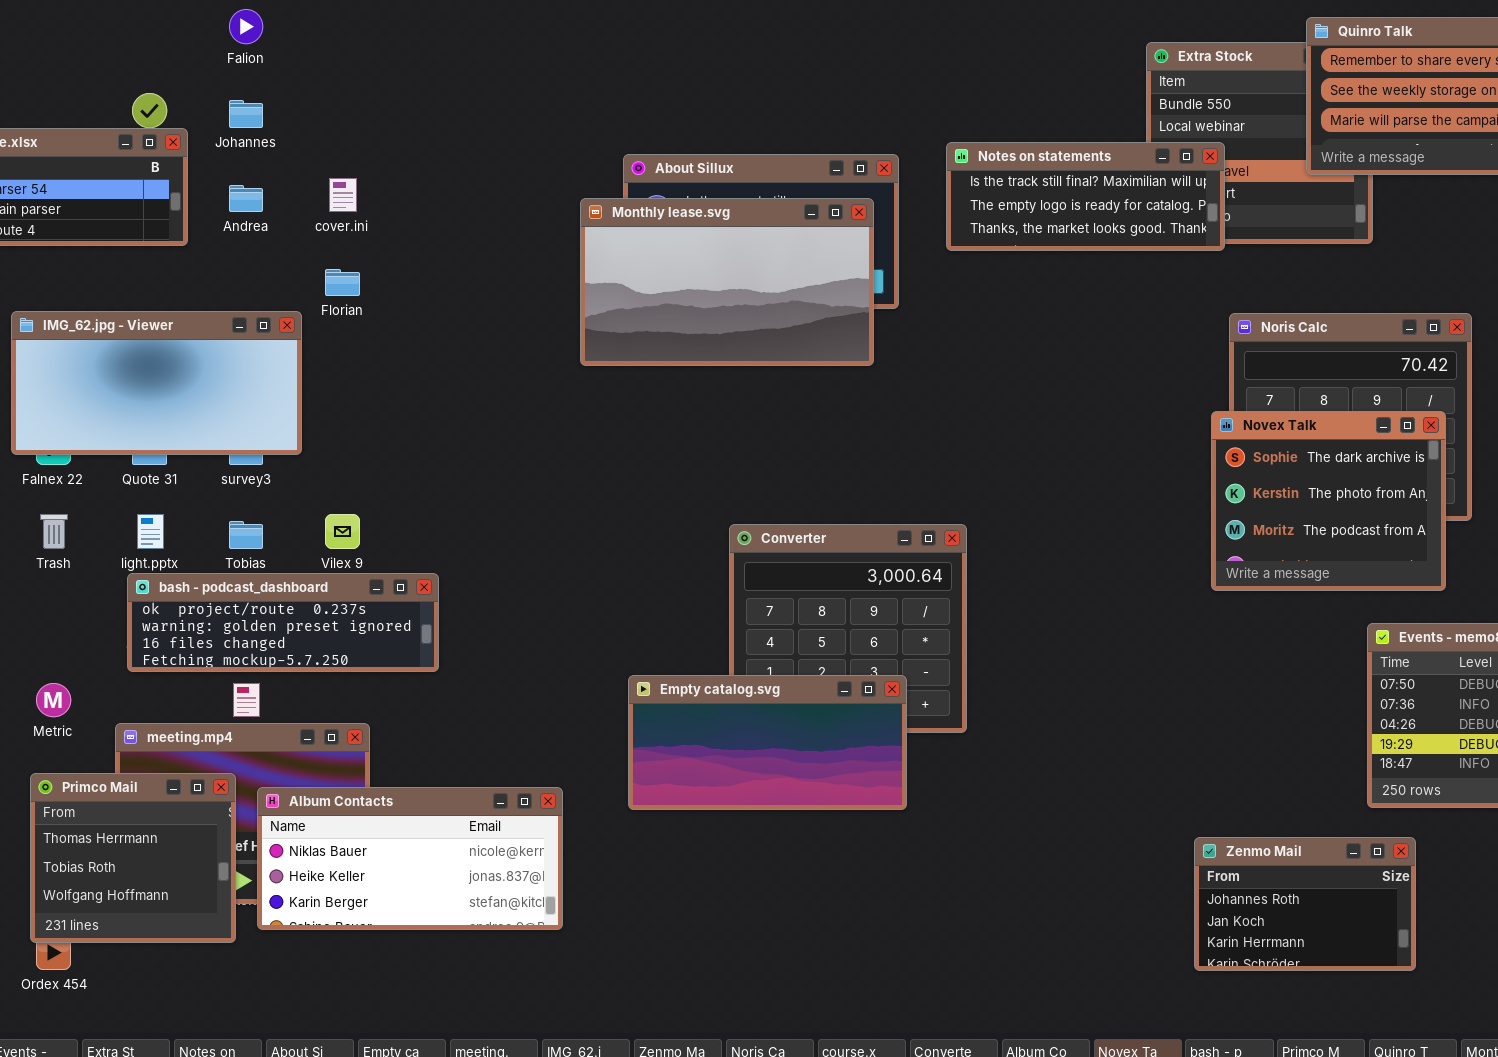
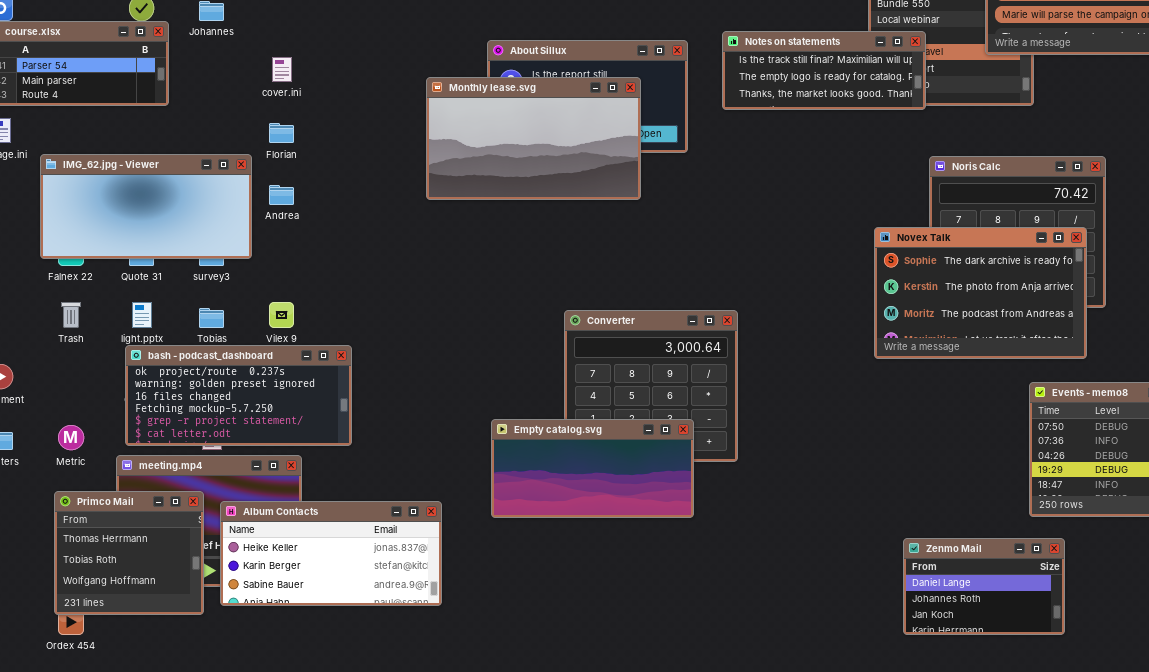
Andrea: [229,185,263,212] -> [269,185,294,205], moved
Monthly lease.svg: [580,198,874,366] -> [426,77,641,200], moved
Novex Talk: [1211,411,1446,591] -> [874,227,1087,359], resized
bash - podcast_dashboard: [127,573,439,672] -> [125,345,352,446], resized
Album Contacts: [257,787,563,930] -> [220,501,442,606], scrolled down 1 row
Zenmo Mail: [1194,837,1416,971] -> [903,538,1065,635], scrolled up 1 row

